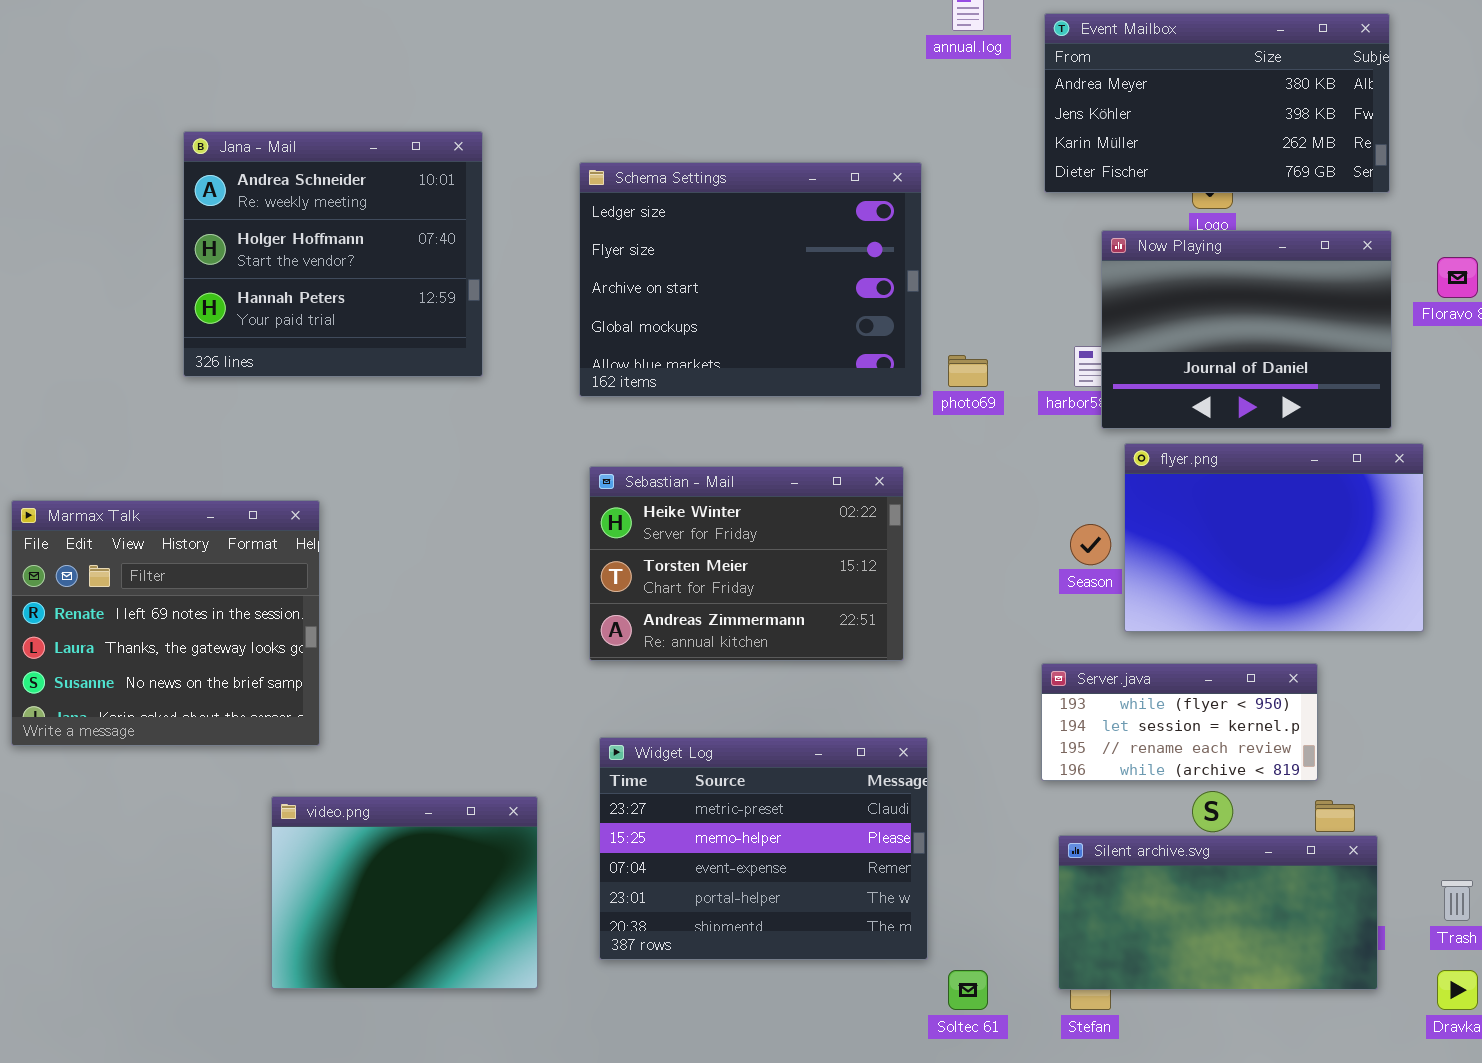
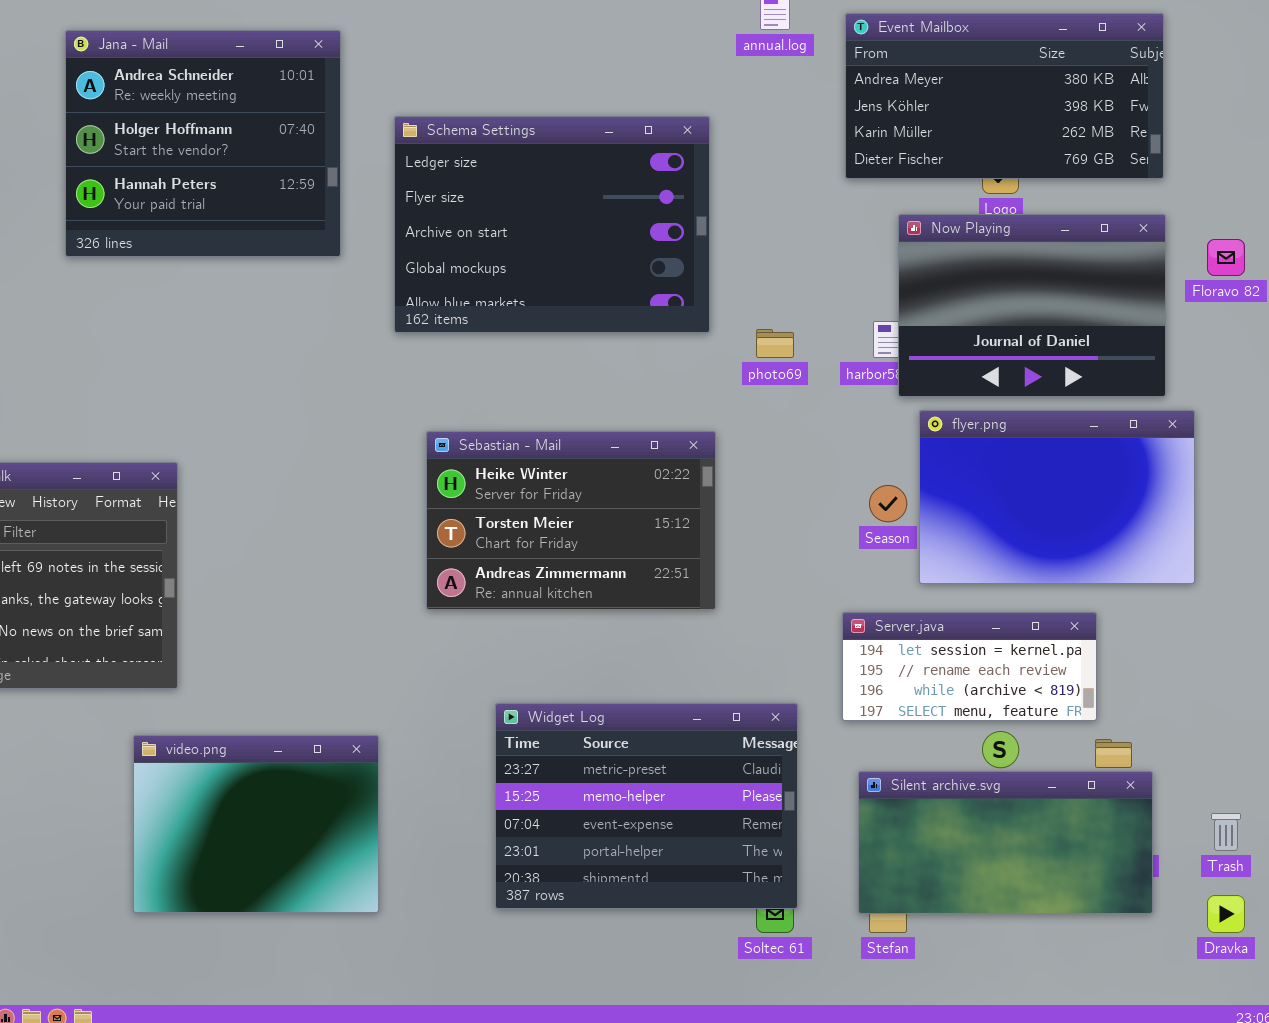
Jana - Mail: [183,131,483,377] -> [65,30,341,257], moved
Schema Settings: [579,162,922,397] -> [394,116,710,333], moved
Server.java: [1041,663,1318,781] -> [842,612,1097,721], scrolled down 1 row
Widget Log: [599,737,928,960] -> [495,703,798,909], moved

